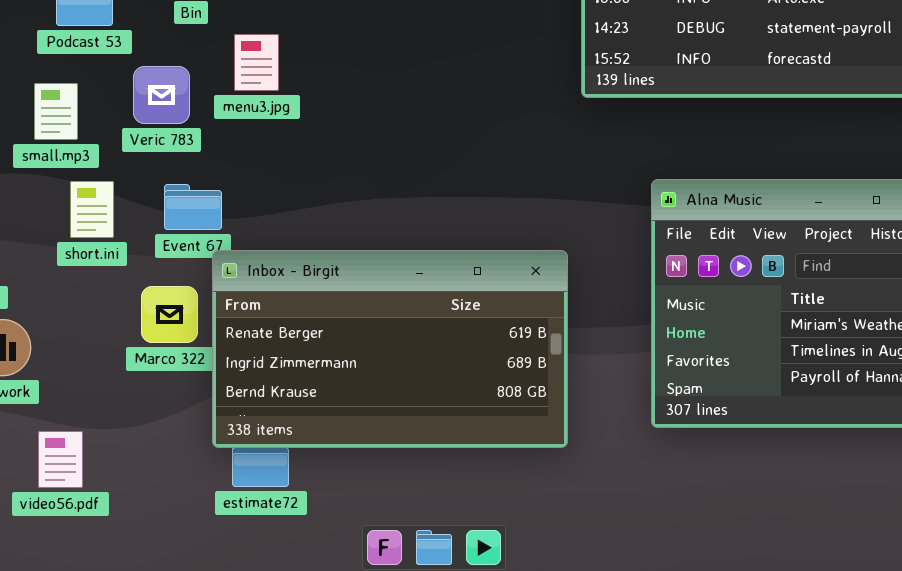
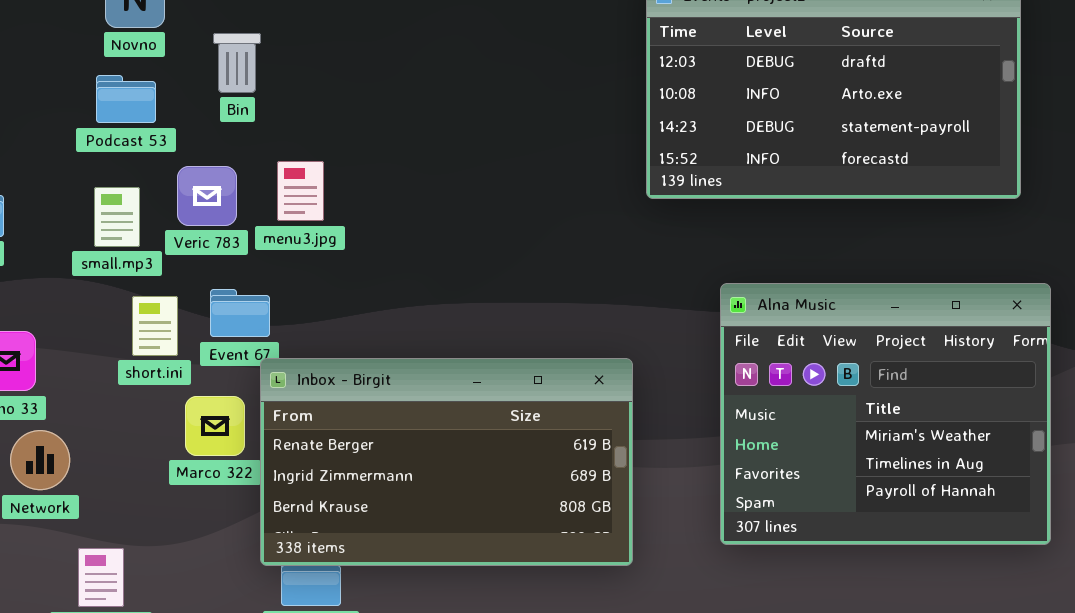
menu3.jpg: [234,34,279,91] -> [277,161,324,221], moved
small.mp3: [34,83,78,140] -> [94,187,140,247], moved
short.ini: [70,181,114,238] -> [132,296,178,356], moved

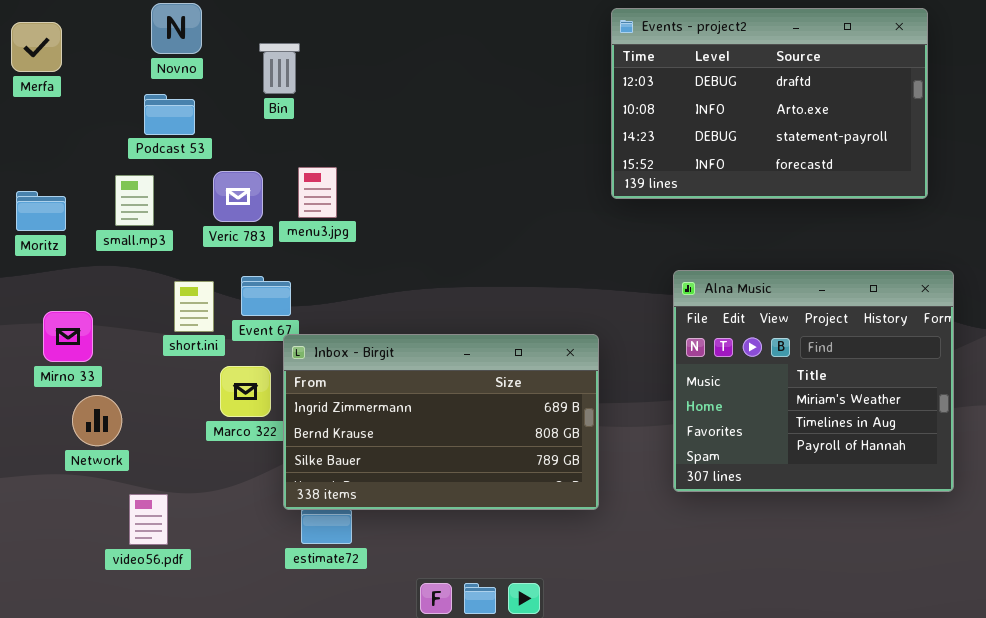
Bin: [213,33,261,93] -> [259,43,300,94], moved
small.mp3: [94,187,140,247] -> [115,175,154,226], moved
Inbox - Birgit: [260,358,633,566] -> [283,334,599,510], scrolled down 1 row

